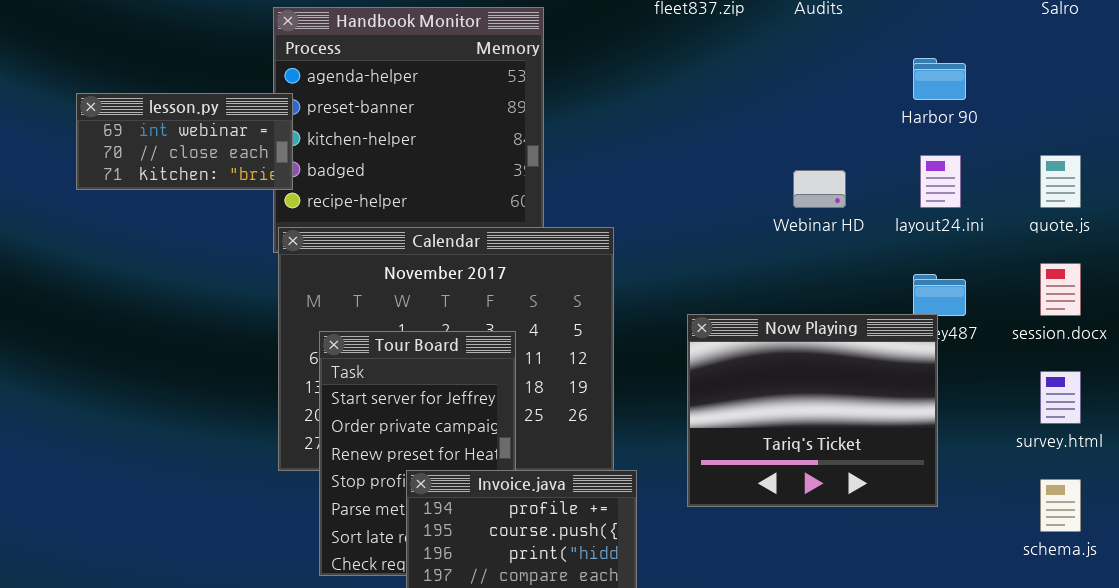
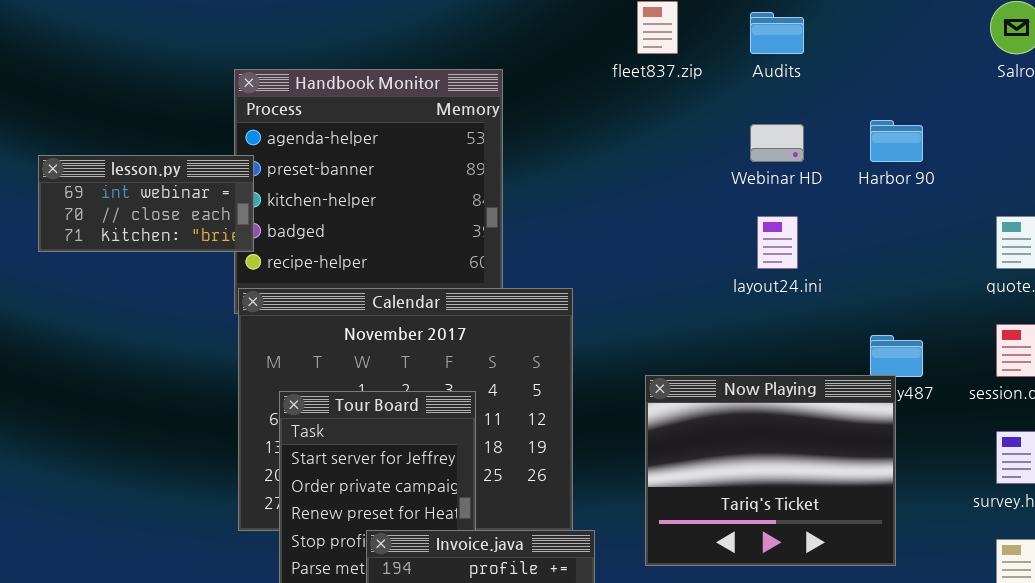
layout24.ini: [920,155,961,208] -> [757,216,798,269], moved
Webinar HD: [793,170,846,208] -> [750,124,804,162], moved

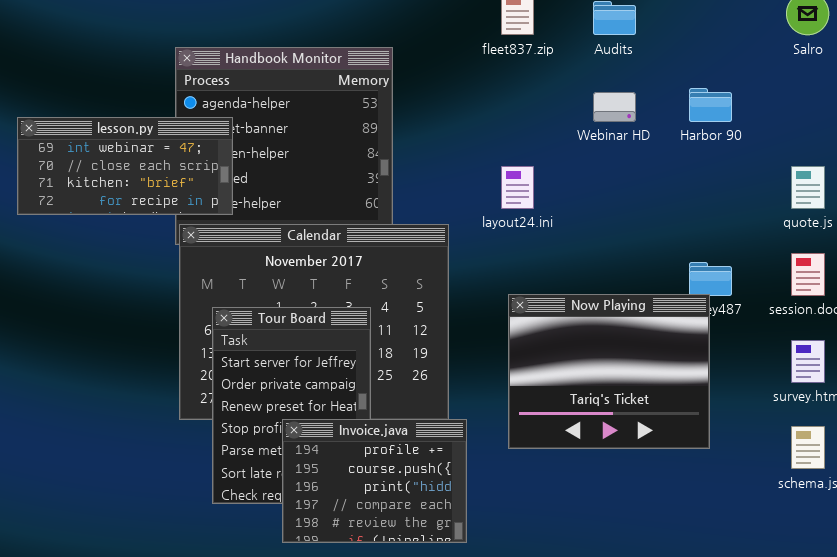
lesson.py: [38,155,254,252] -> [17,117,233,215], resized
layout24.ini: [757,216,798,269] -> [501,166,534,209], moved

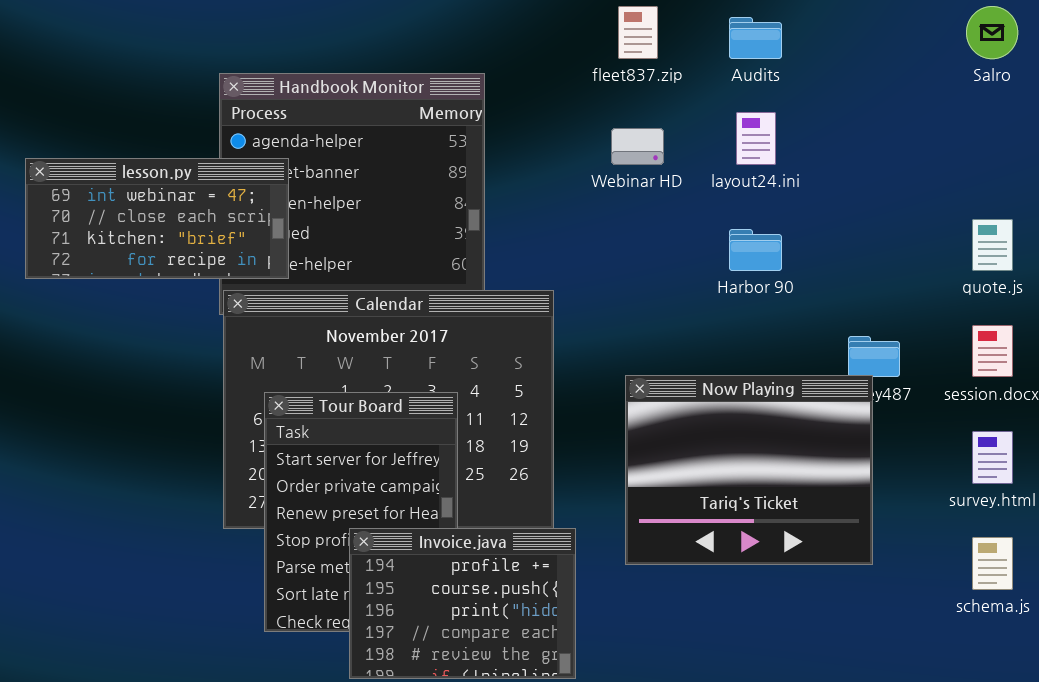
Harbor 90: [689,88,732,122] -> [729,229,782,271], moved
Webinar HD: [593,92,636,122] -> [611,128,664,165], moved
layout24.ini: [501,166,534,209] -> [736,112,776,165], moved

